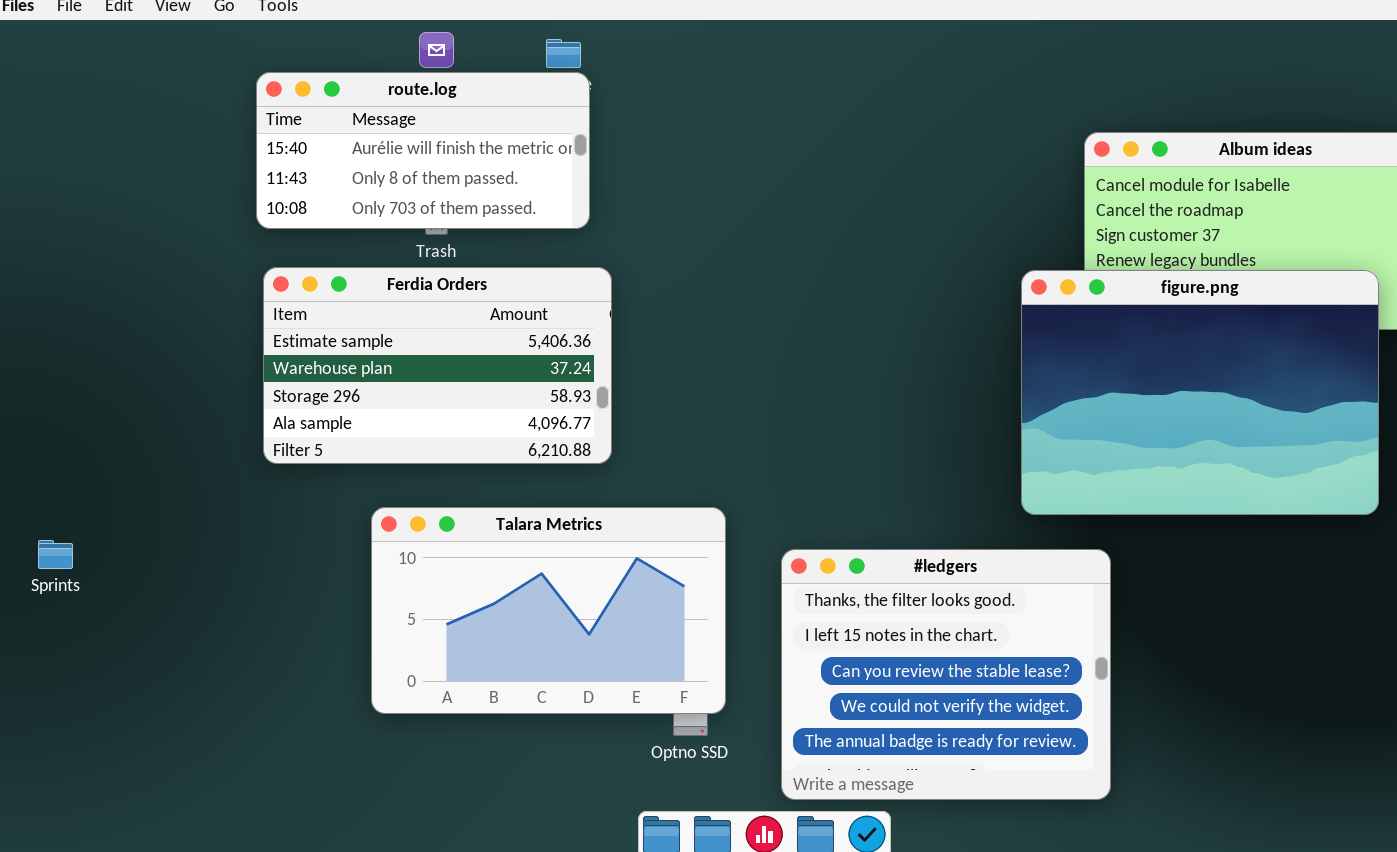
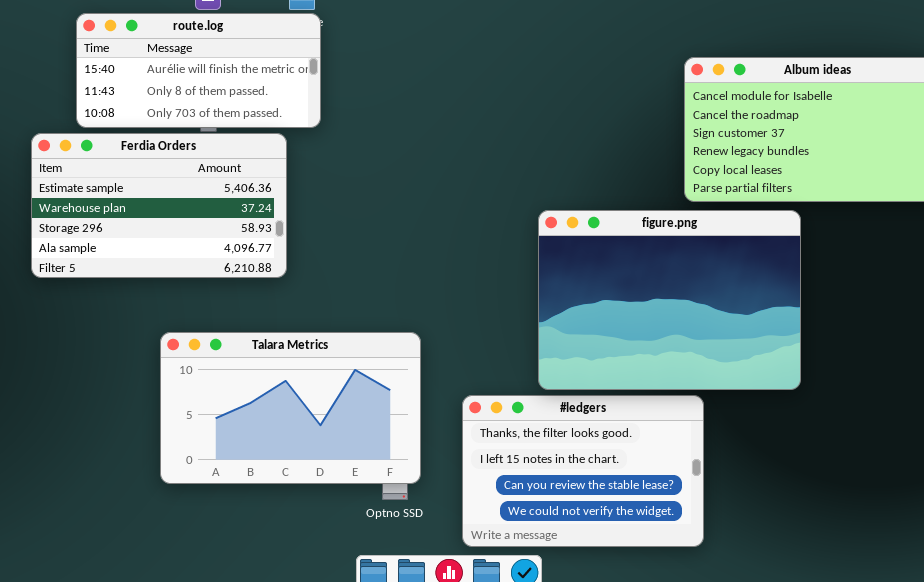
Ferdia Orders: [263,267,612,464] -> [31,133,287,278], moved
figure.png: [1021,270,1379,515] -> [538,210,801,390], moved
#ledgers: [781,549,1111,800] -> [462,395,704,547], resized

